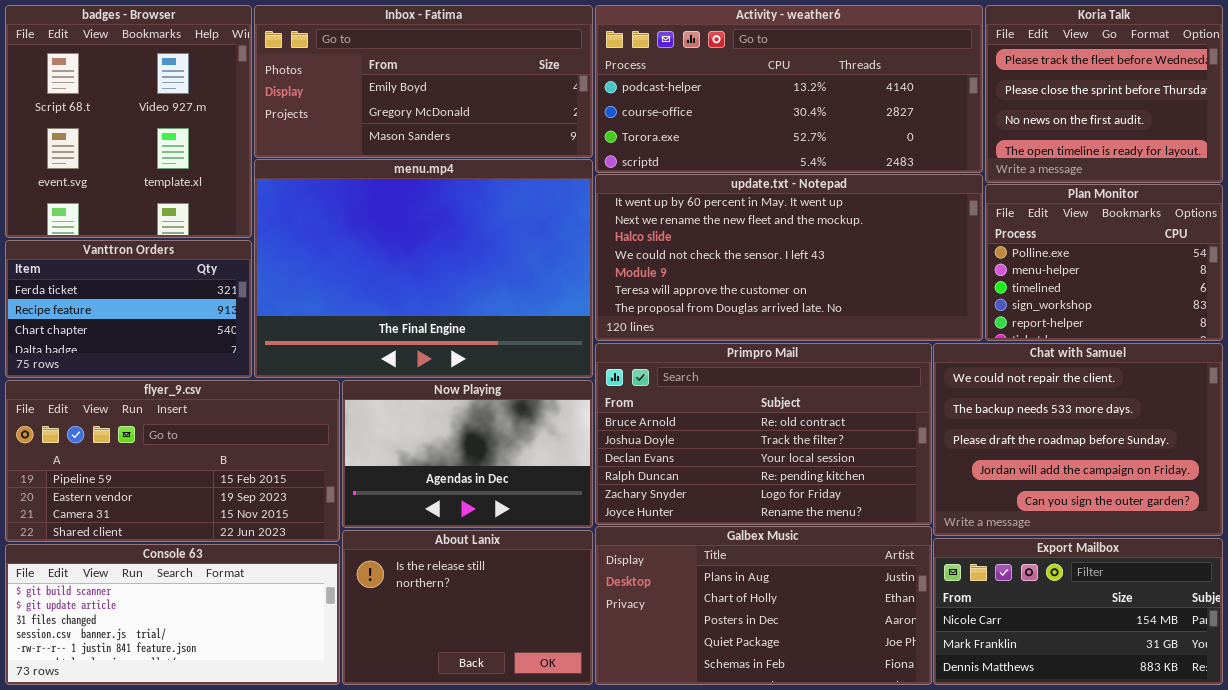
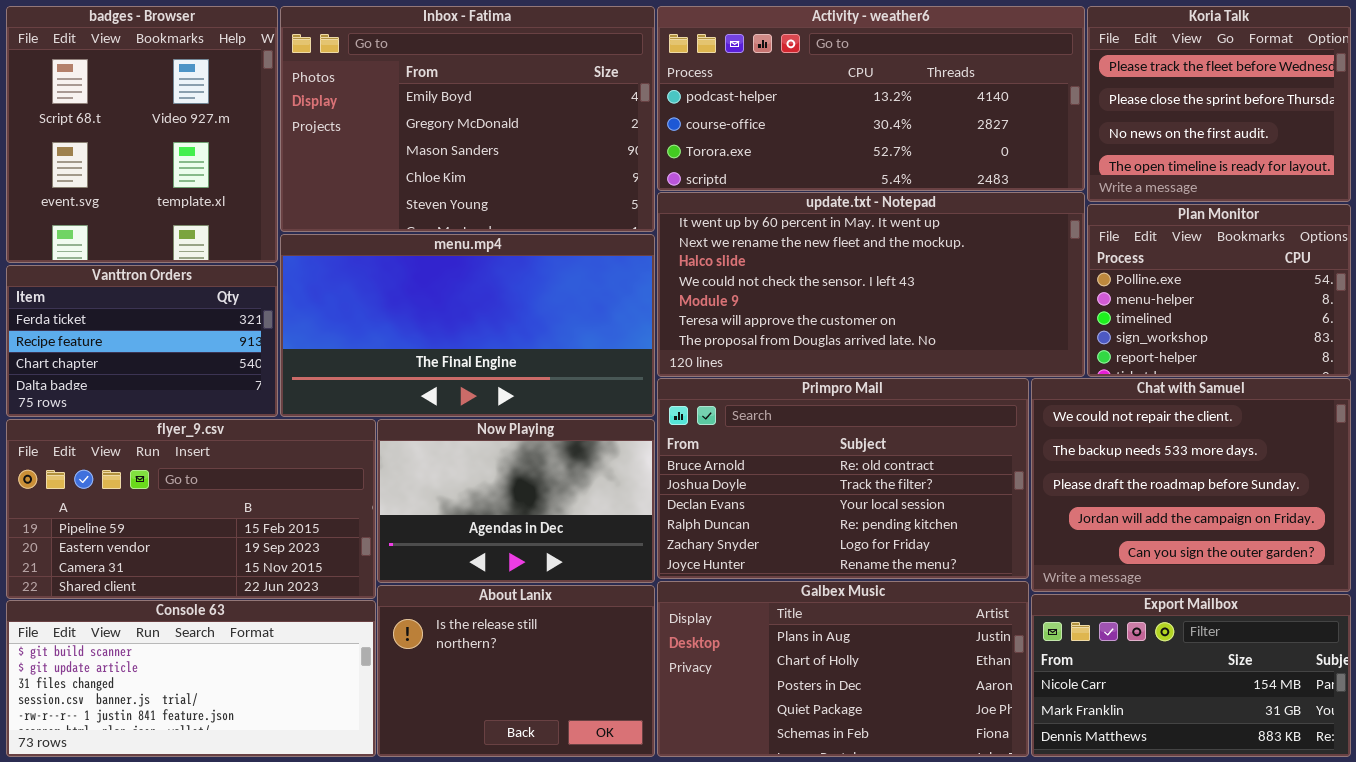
Inbox - Fatima: [254,5,593,158] -> [280,6,655,232], resized
menu.mp4: [254,159,593,378] -> [280,234,655,417], resized

